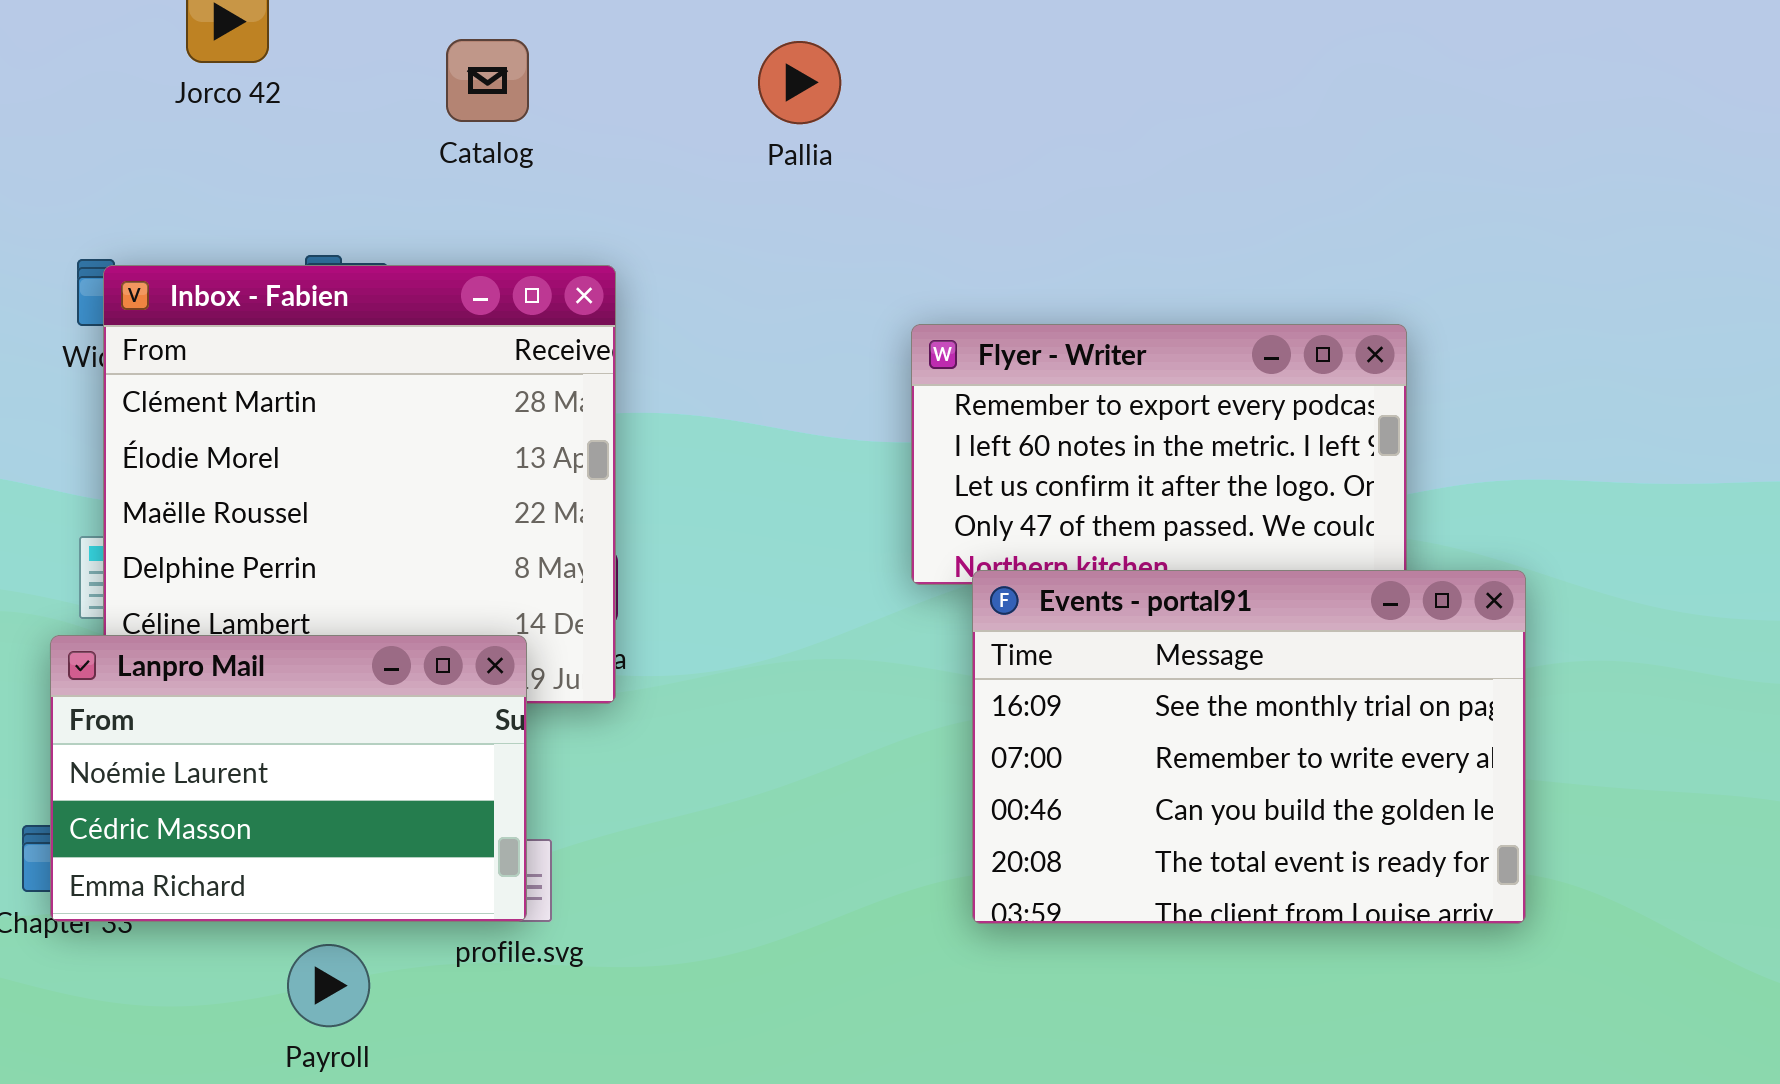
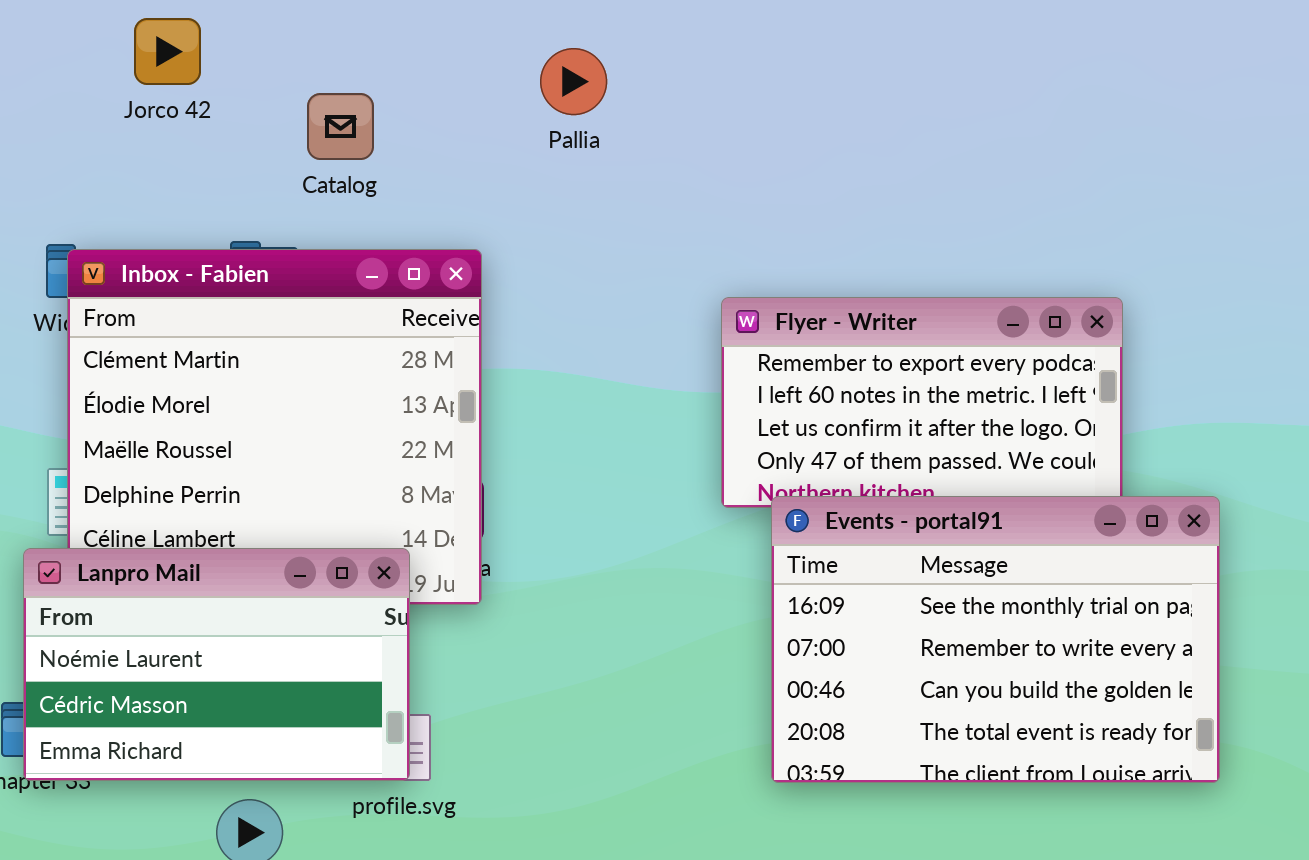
Catalog: [446,39,529,122] -> [307,93,374,160], moved
Pallia: [758,41,841,124] -> [540,48,607,115], moved

